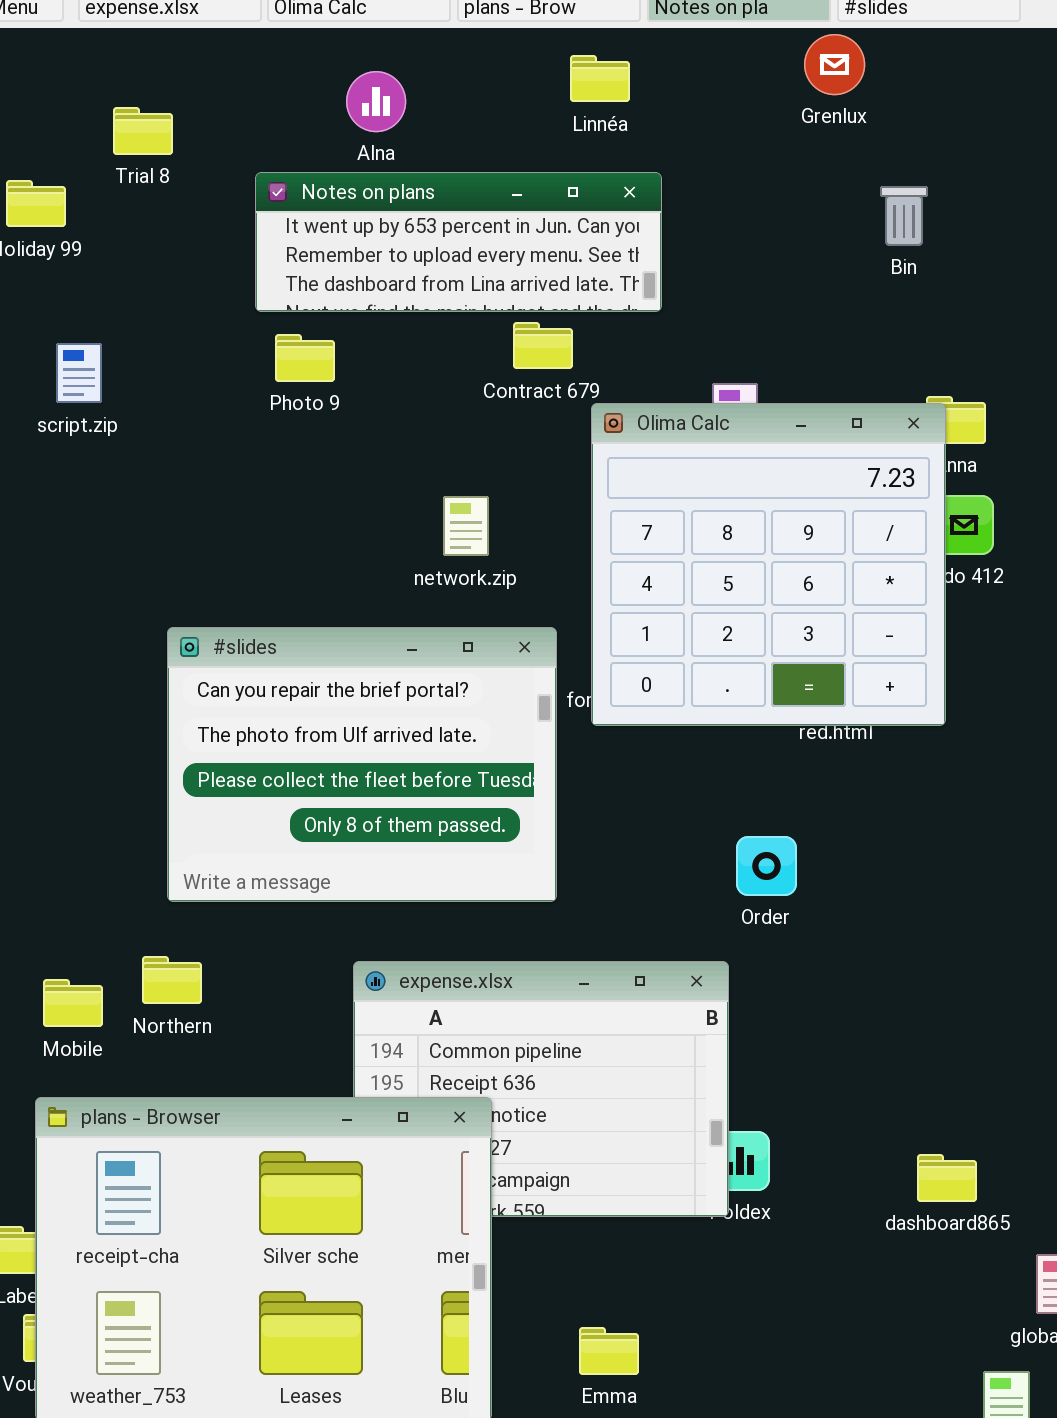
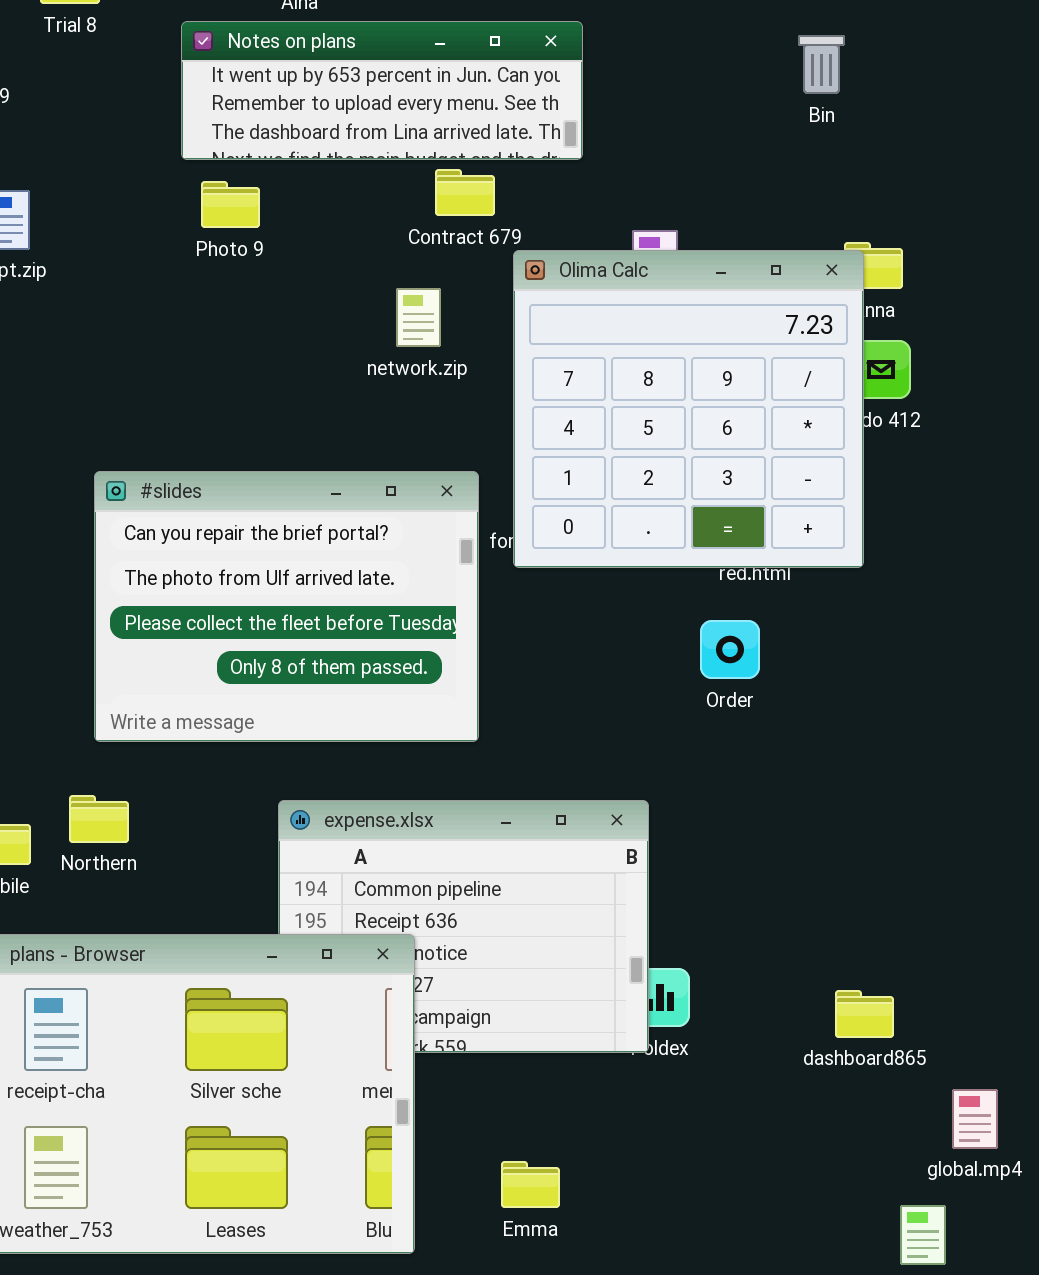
network.zip: [443,496,489,556] -> [396,288,441,347], moved
Order: [736,836,797,896] -> [700,620,760,679], moved

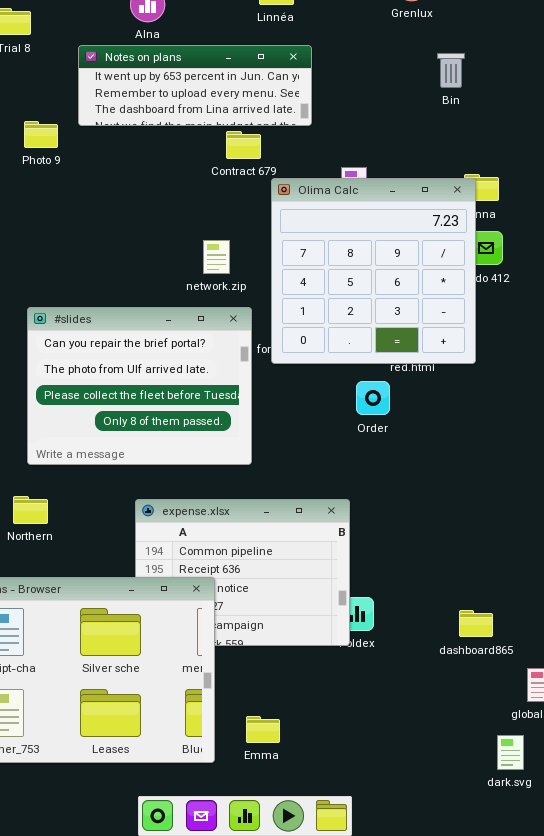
Photo 9: [201,181,260,228] -> [24,121,58,148], moved
network.zip: [396,288,441,347] -> [203,240,230,274], moved
Order: [700,620,760,679] -> [356,381,390,415], moved
Emma: [501,1161,560,1208] -> [246,716,280,743], moved

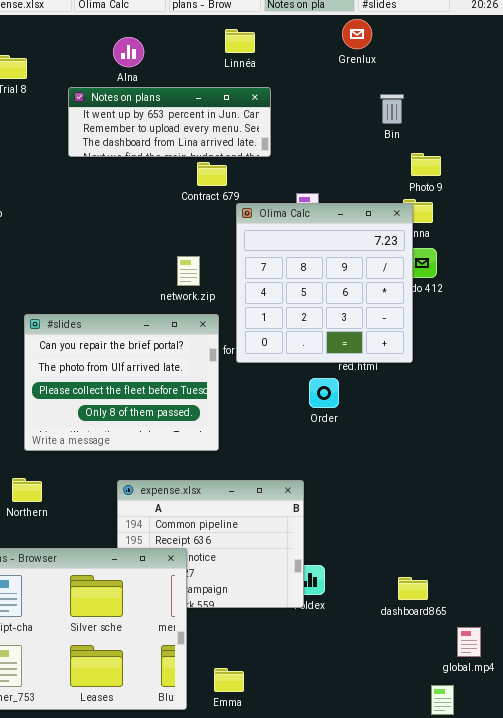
Photo 9: [24,121,58,148] -> [411,153,441,176], moved

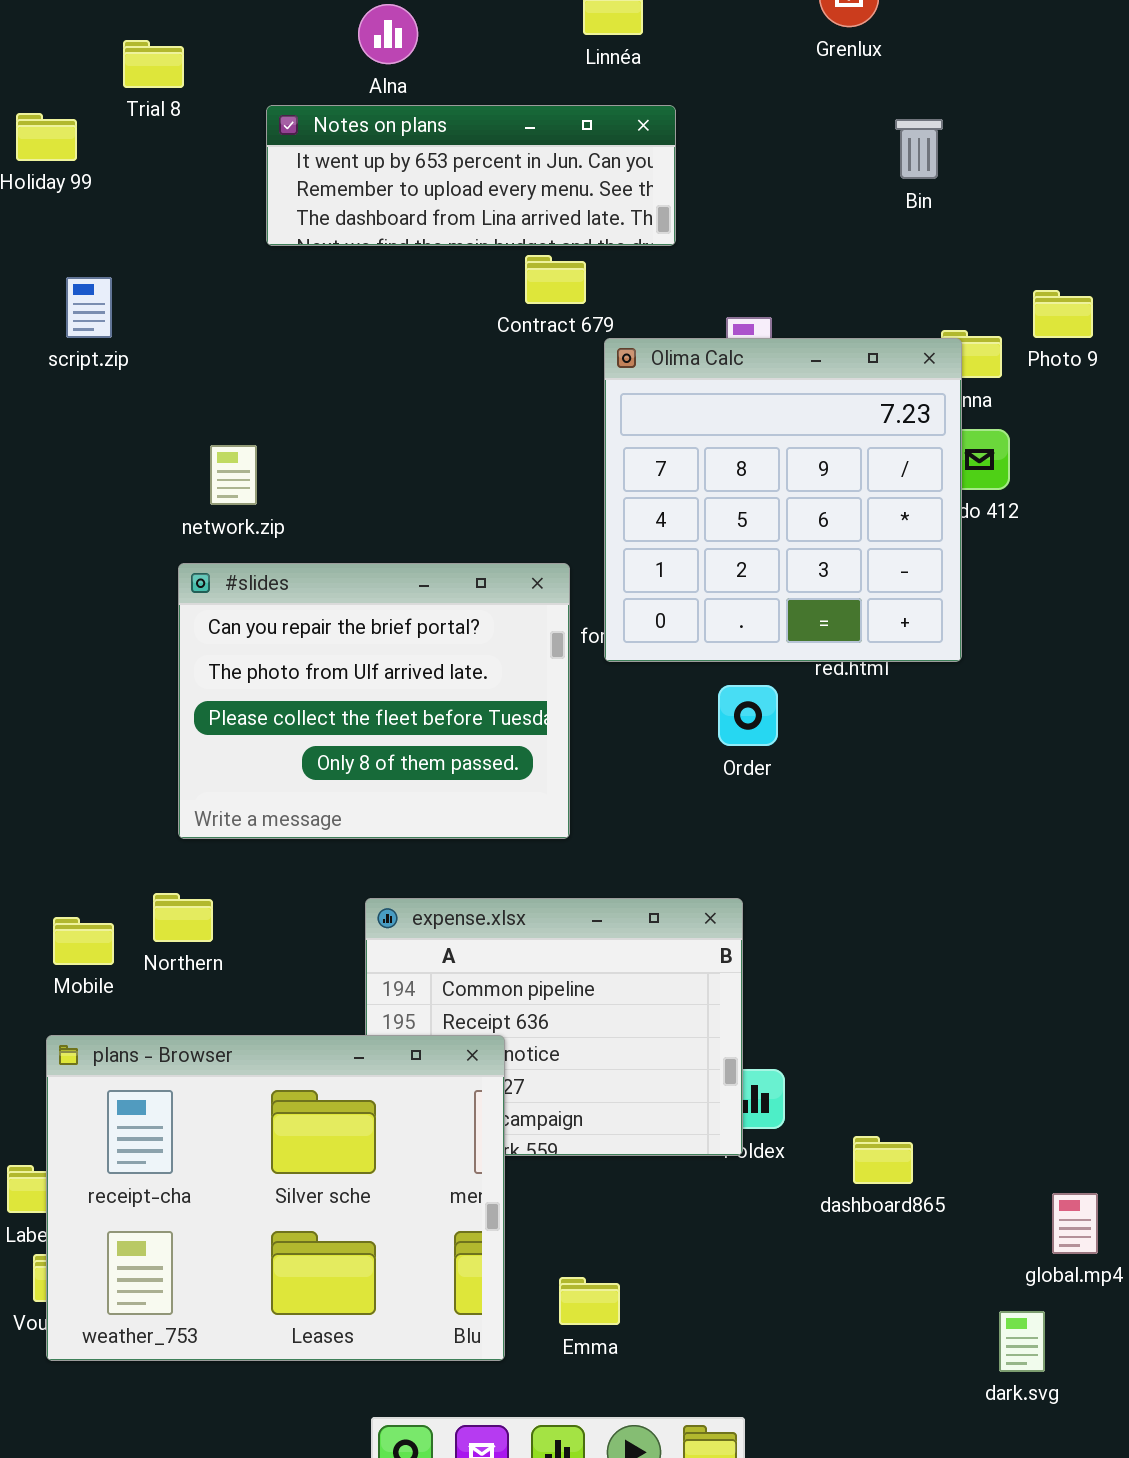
Photo 9: [411,153,441,176] -> [1033,290,1093,338], moved
network.zip: [177,256,200,286] -> [210,445,257,505], moved
Order: [309,378,339,408] -> [718,685,778,746], moved
dashboard865: [398,577,428,600] -> [853,1136,913,1184], moved

